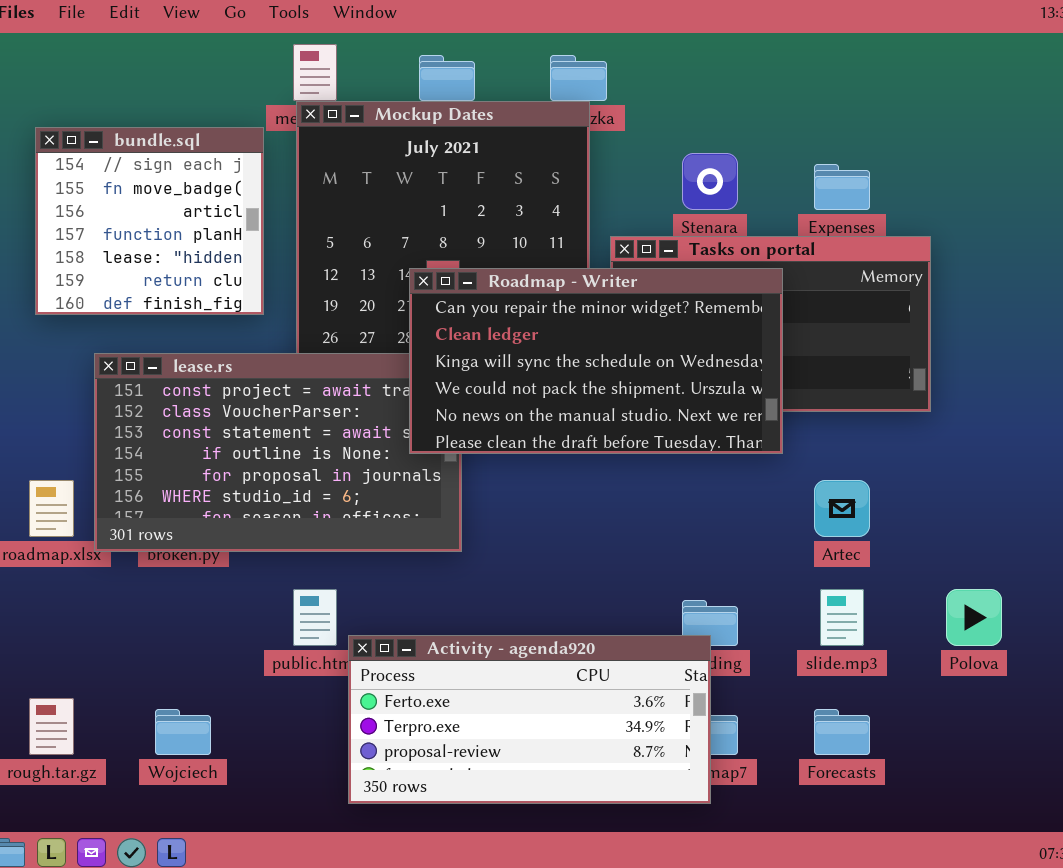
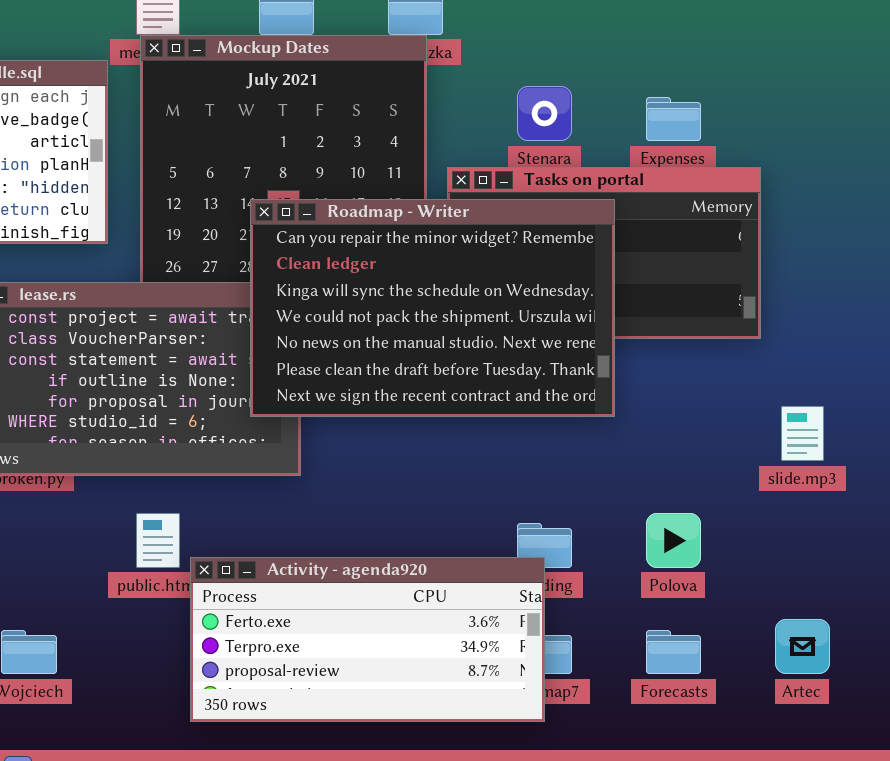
Roadmap - Writer: [409,268,783,454] -> [250,199,615,417], resized
Artec: [814,480,870,537] -> [775,619,830,674], moved
slide.mp3: [820,589,864,646] -> [781,406,824,461], moved
Polova: [946,589,1002,646] -> [646,513,701,568], moved

